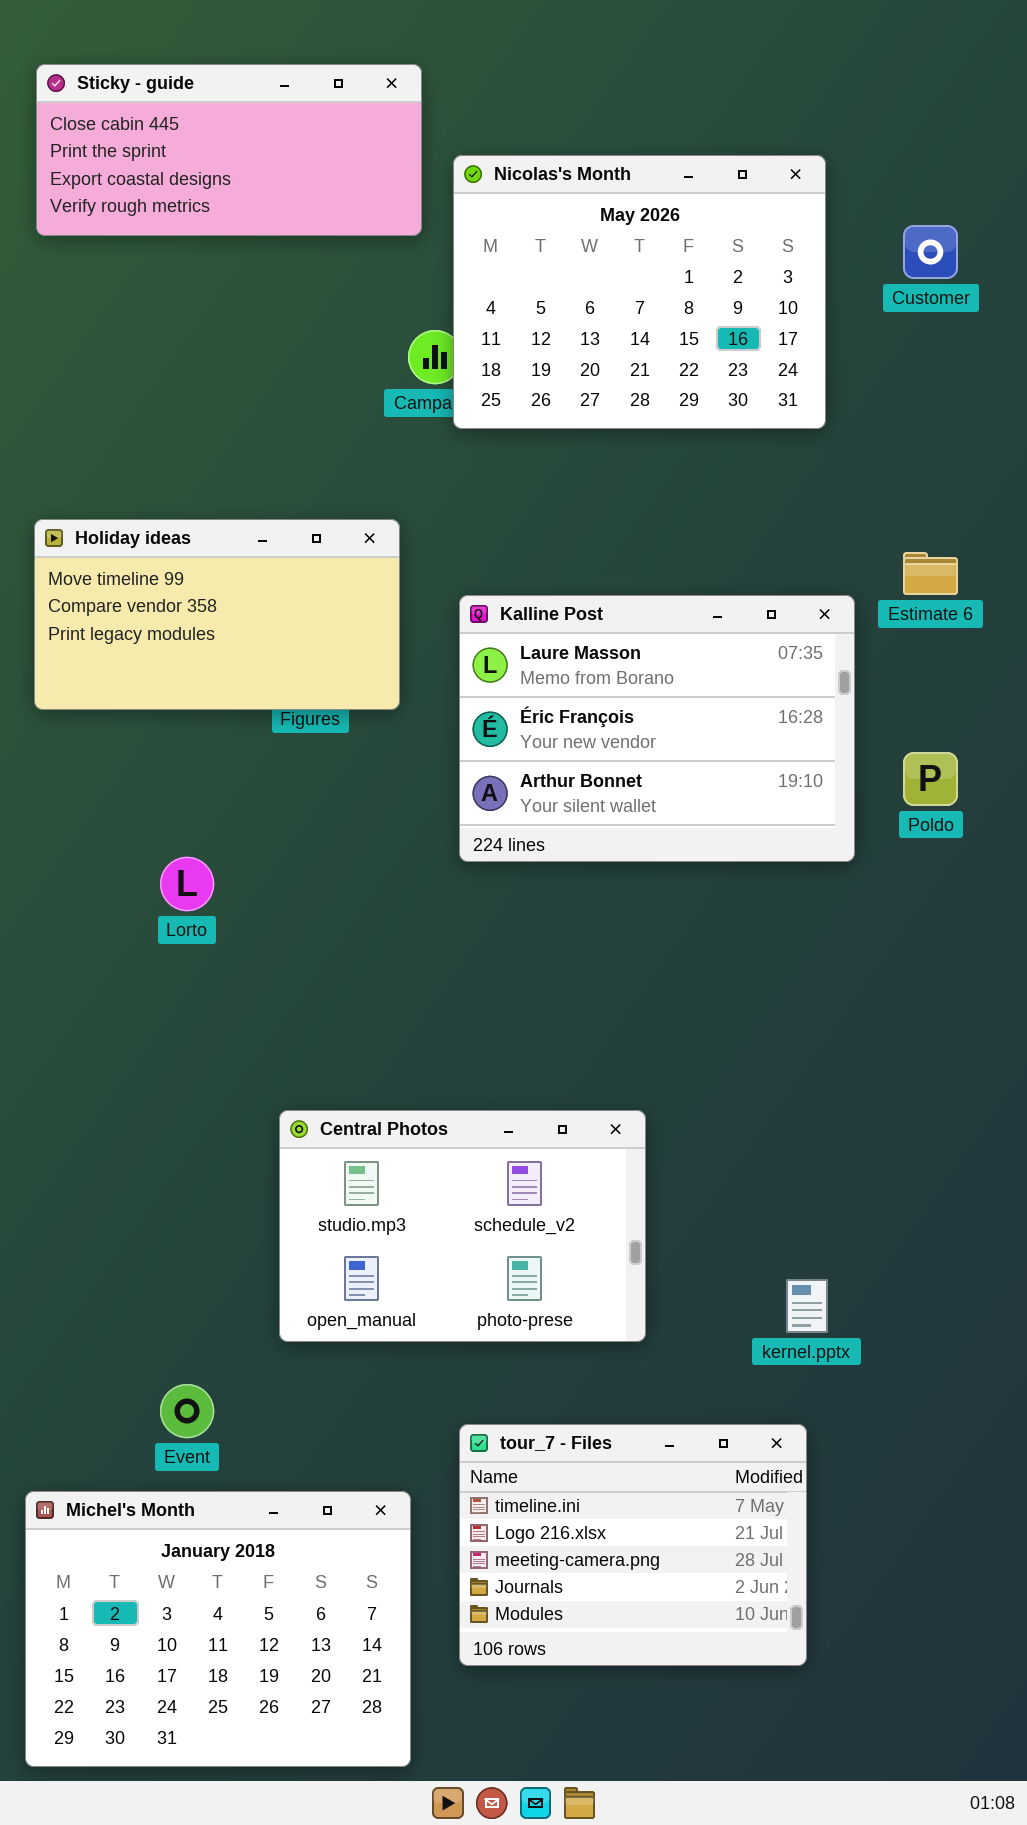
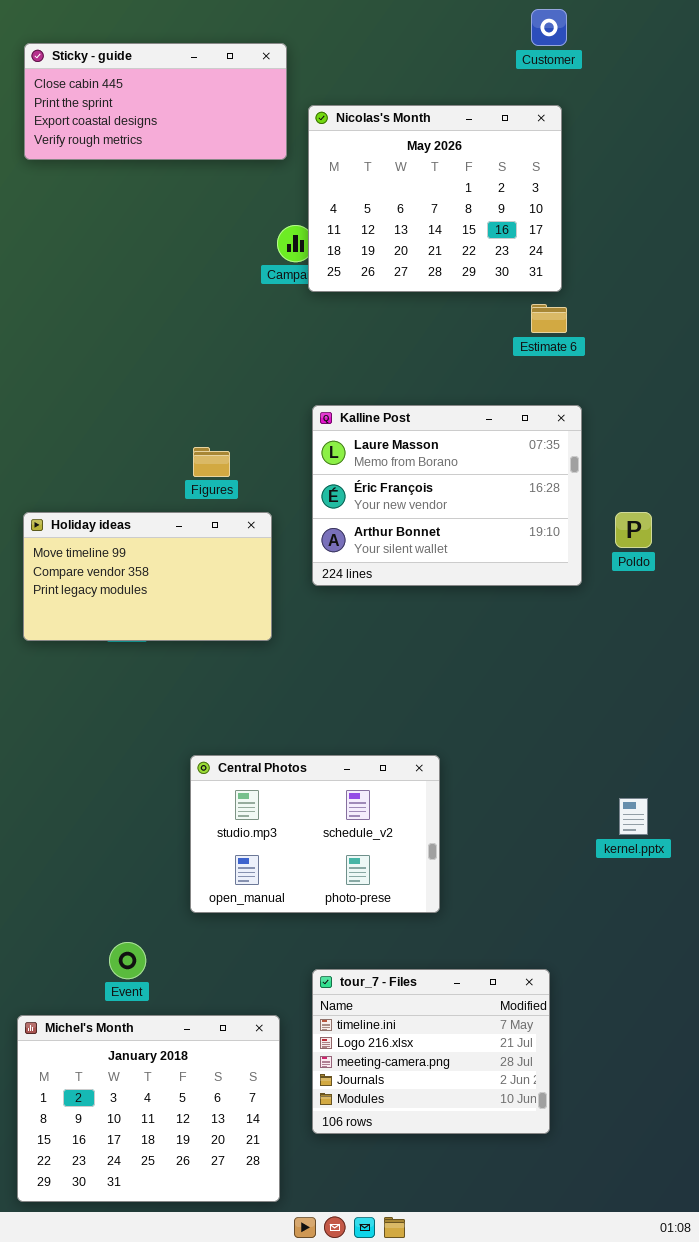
Customer: [903,225,958,279] -> [531,9,567,46], moved
Holiday ideas: [34,519,400,710] -> [23,512,272,641], moved
Estimate 6: [903,552,958,595] -> [531,304,567,333], moved
kernel.pptx: [786,1279,828,1333] -> [619,798,648,835], moved

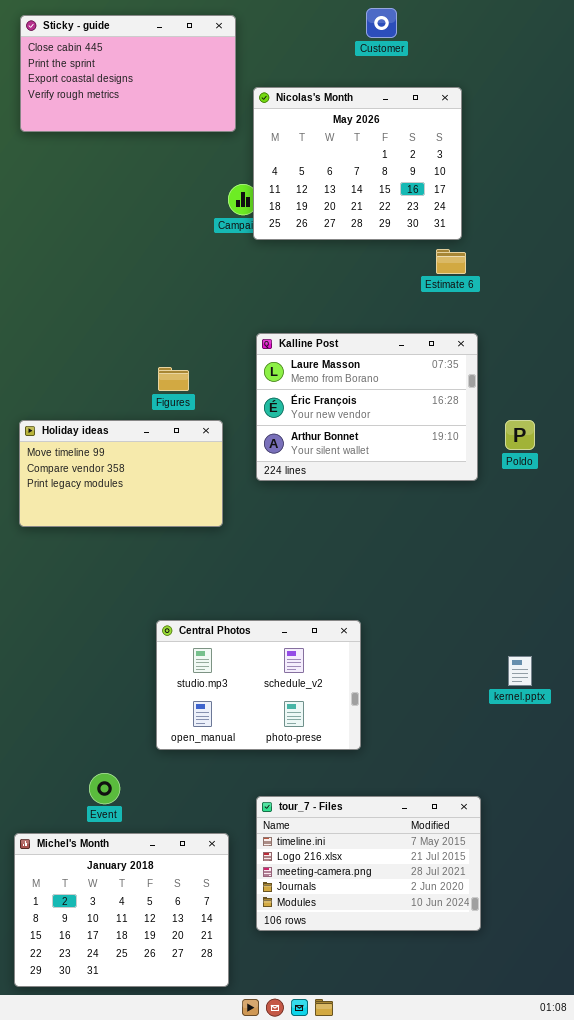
Customer: [531,9,567,46] -> [366,8,397,38], moved
Sticky - guide: [24,43,287,160] -> [20,15,236,132], resized
tour_7 - Files: [312,969,550,1134] -> [256,796,481,931], resized

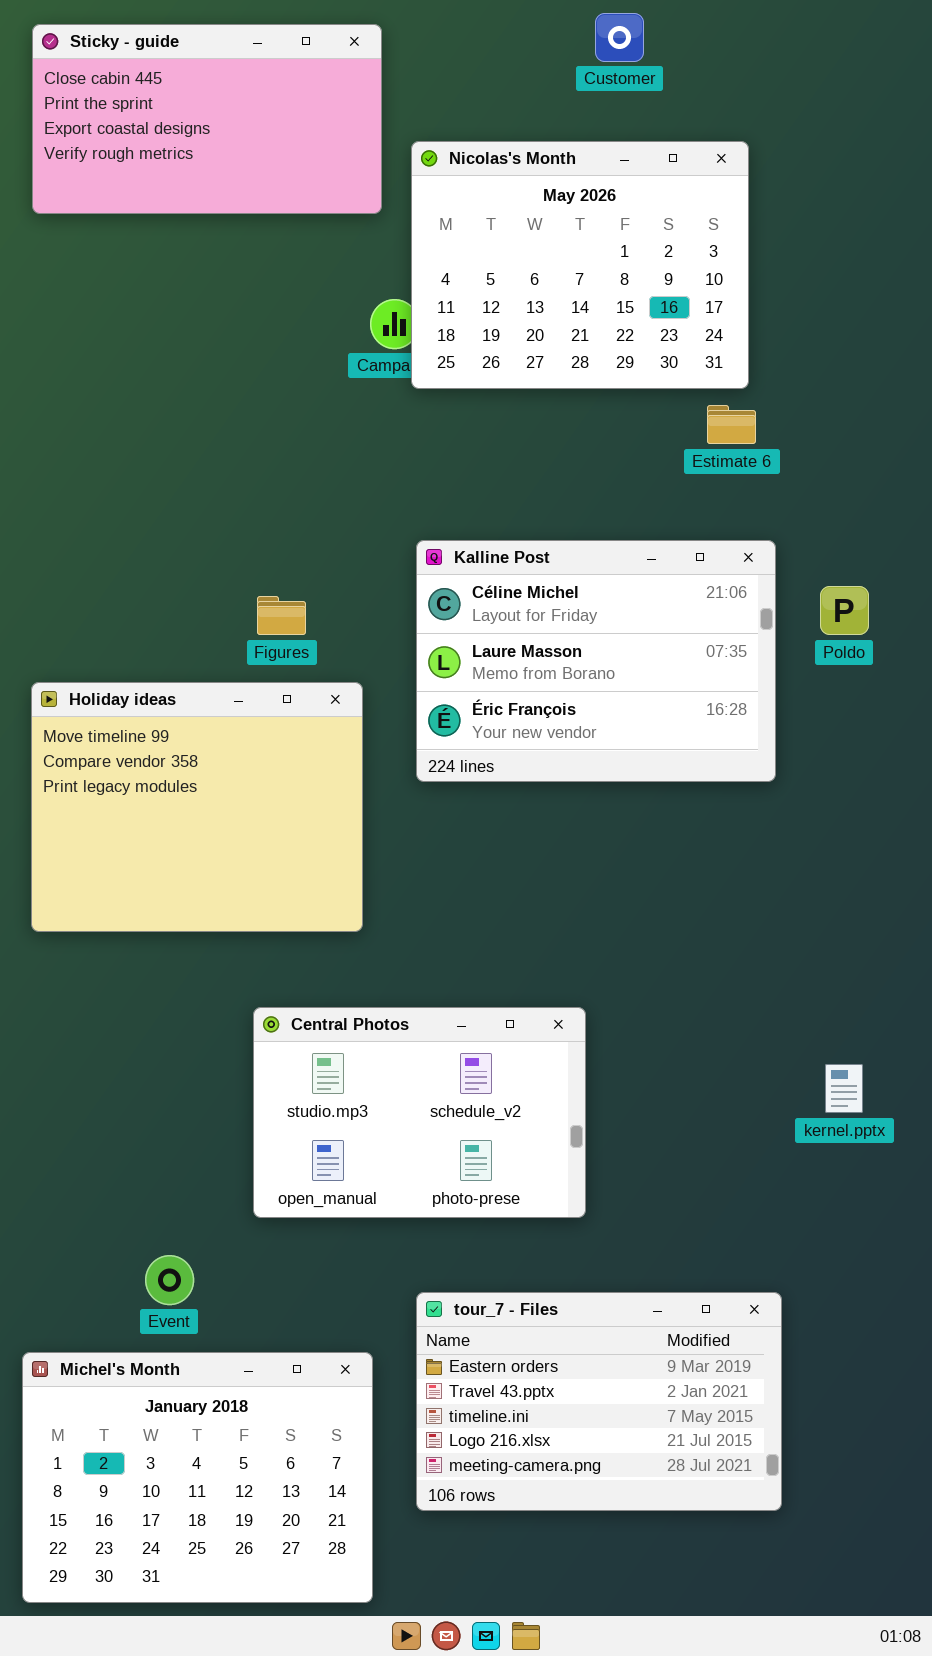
Kalline Post: [256,333,478,481] -> [416,540,776,782], scrolled up 1 row
Holiday ideas: [19,420,223,527] -> [31,682,363,932], resized
Poldo: [505,420,535,450] -> [820,586,869,635], moved
tour_7 - Files: [256,796,481,931] -> [416,1292,782,1511], scrolled up 2 rows

